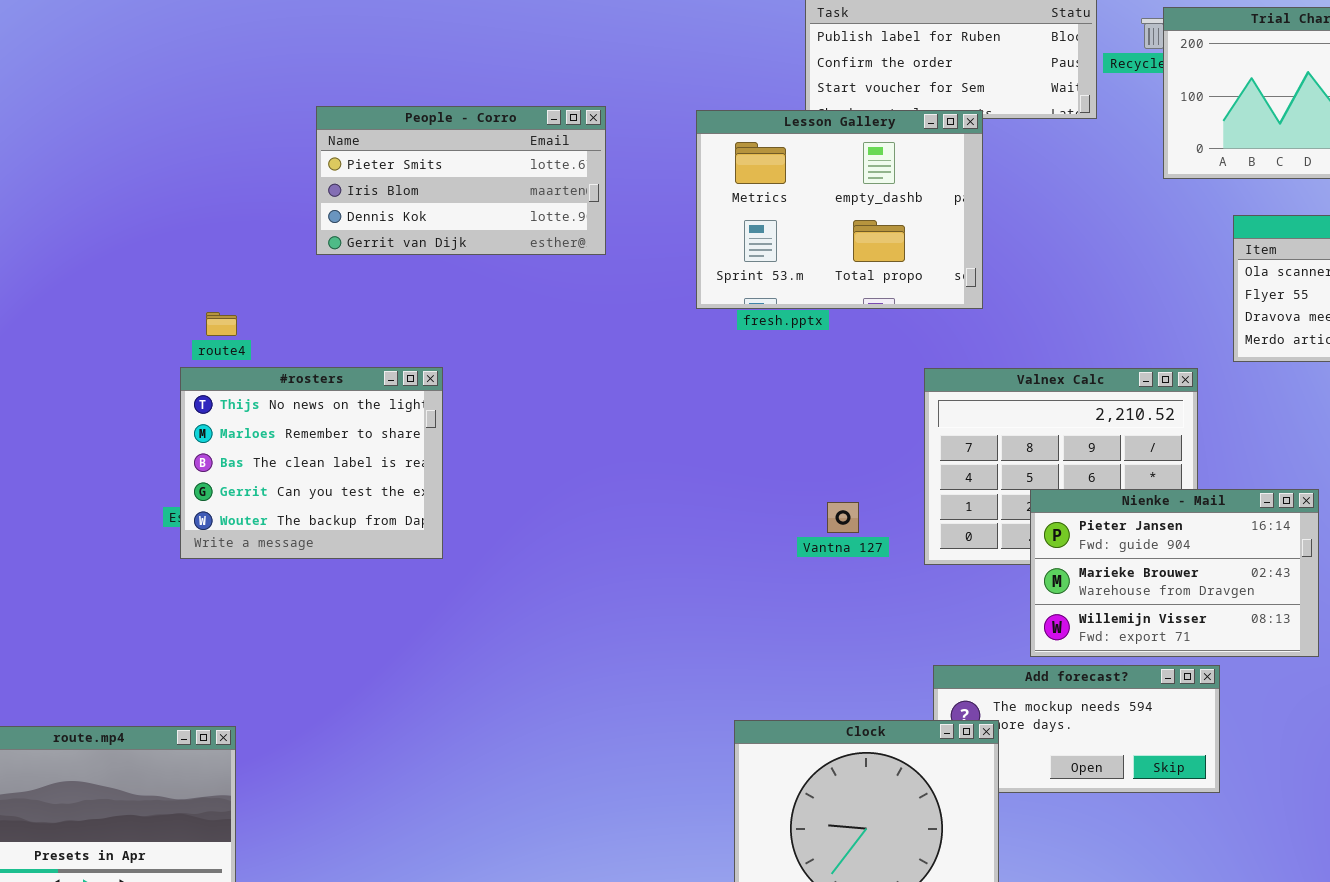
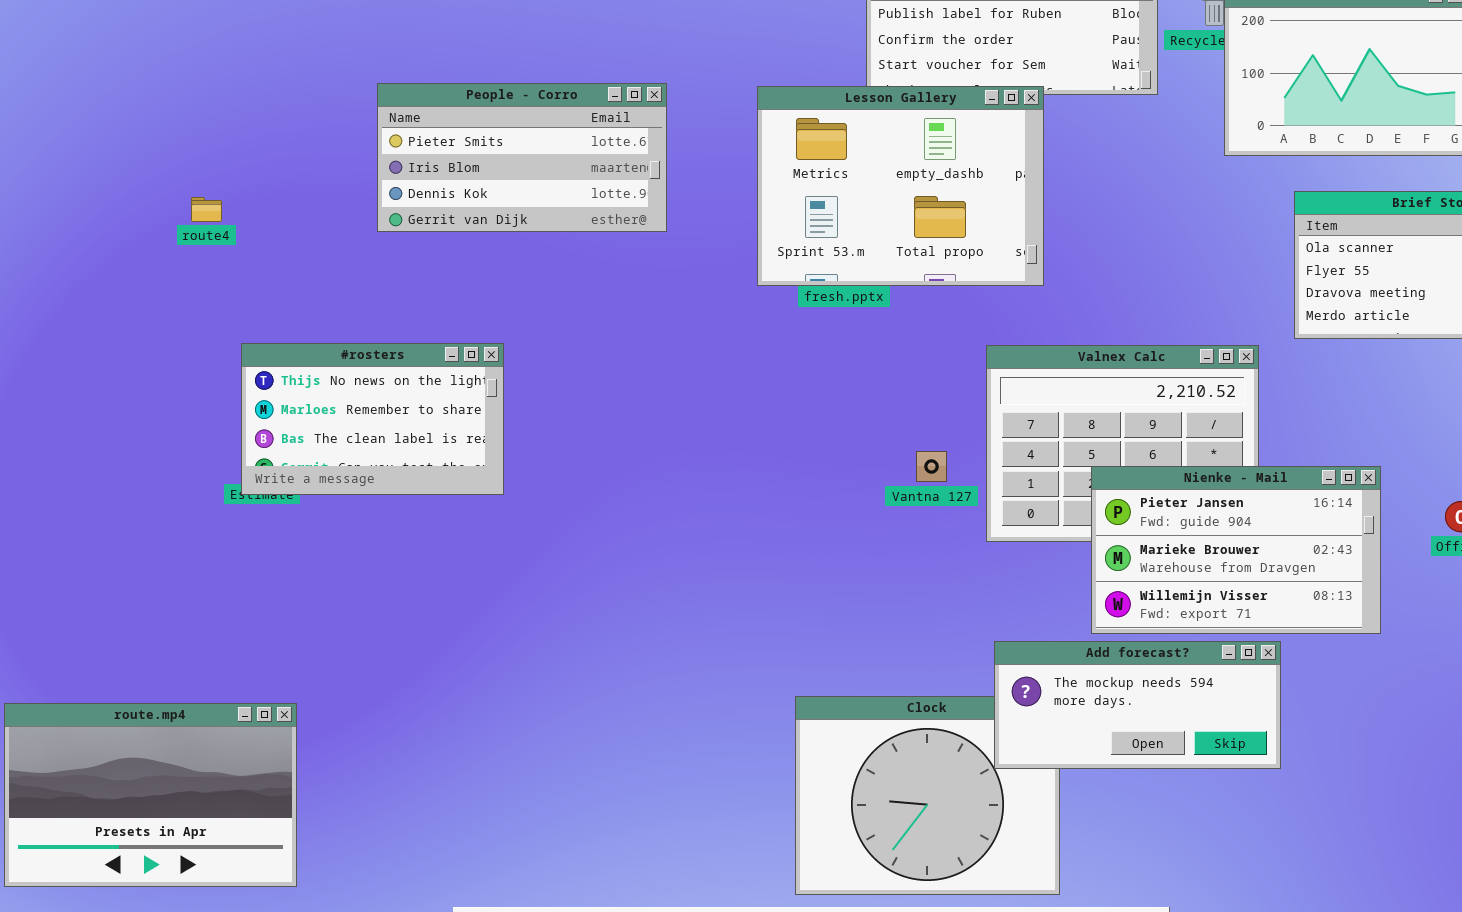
route4: [206,312,237,336] -> [191,197,222,222], moved
#rosters: [180,367,443,559] -> [241,343,504,495], resized
Vantna 127: [827,502,859,533] -> [916,451,947,482], moved
Add forecast?: [933,665,1220,793] -> [994,641,1281,769], raised

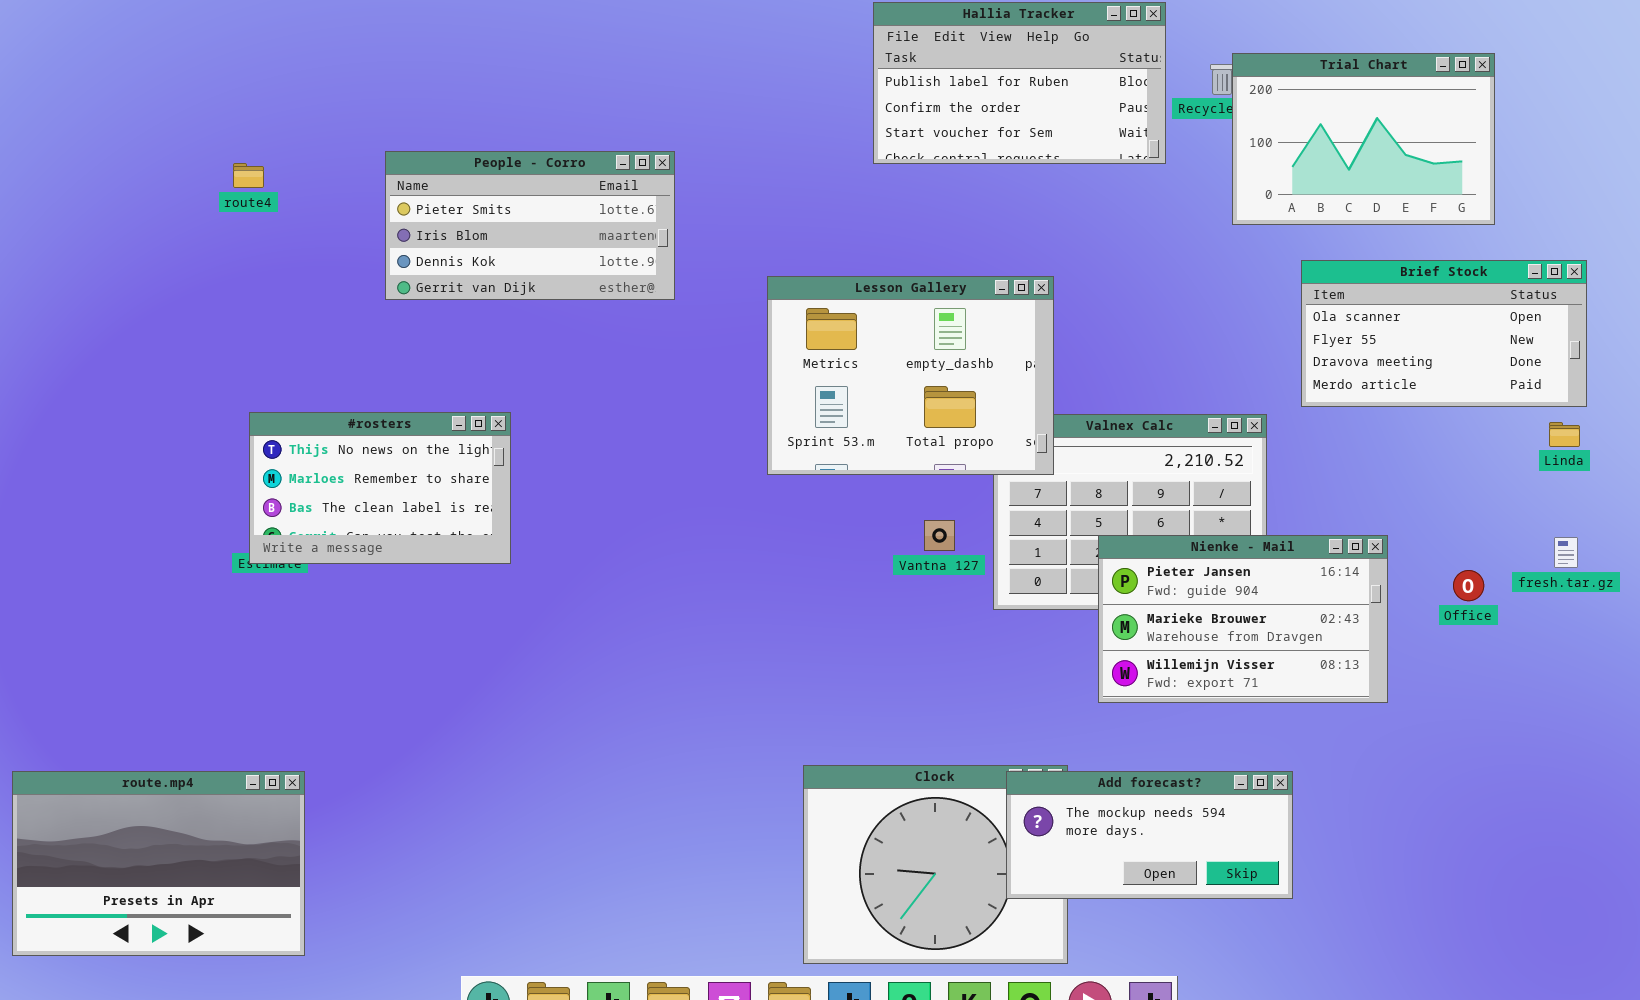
Lesson Gallery: [757,86,1044,286] -> [767,276,1054,475], moved
route4: [191,197,222,222] -> [233,163,264,188], moved
Add forecast?: [994,641,1281,769] -> [1006,771,1293,899], moved

